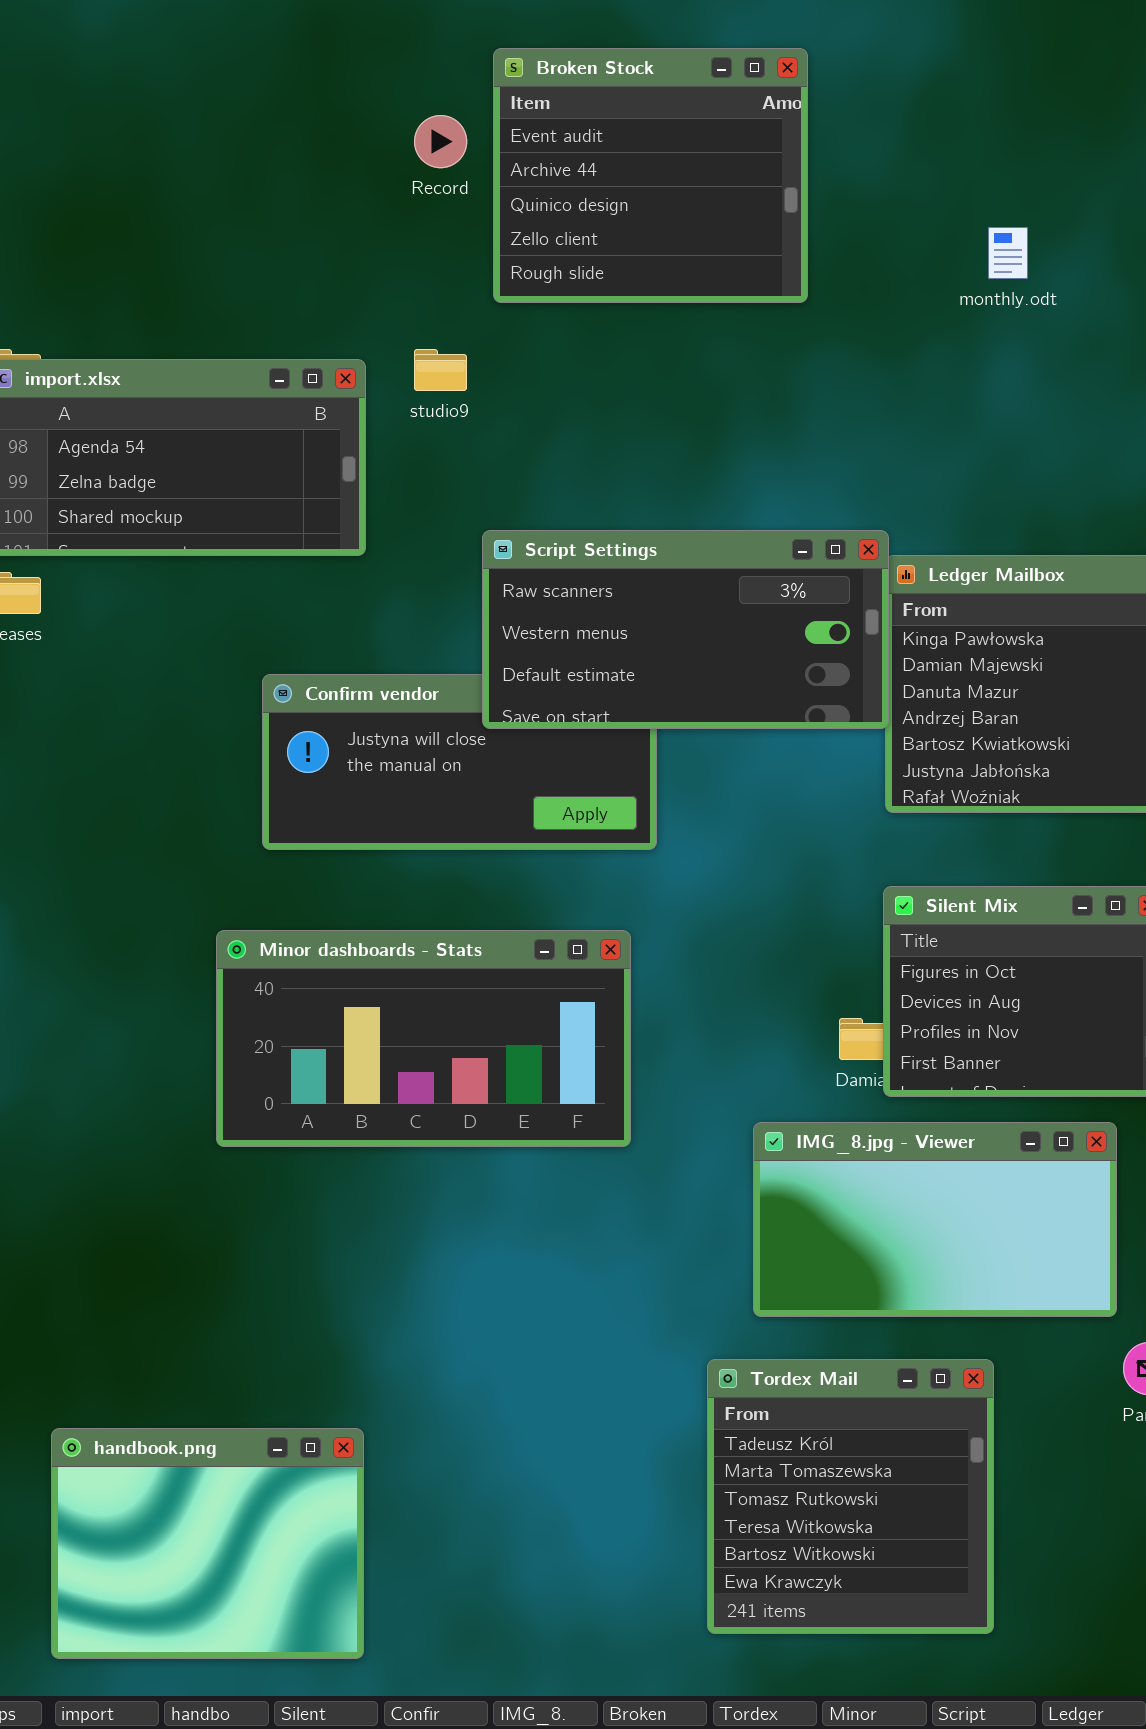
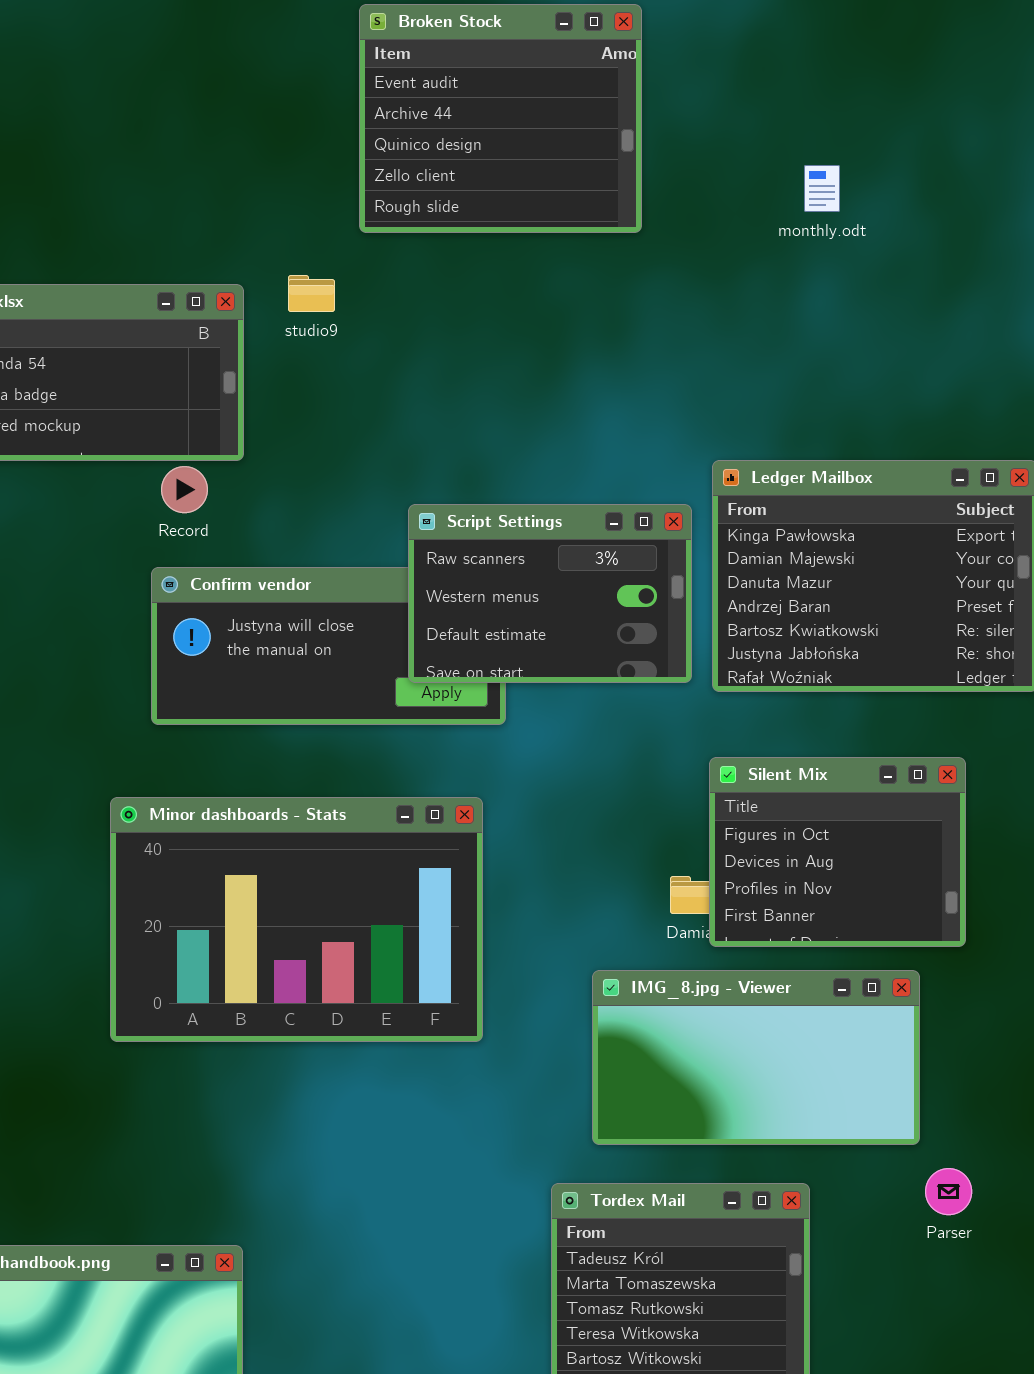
Record: [414,115,467,168] -> [161,466,208,513], moved
Script Settings: [482,530,889,729] -> [408,504,692,683], moved, resized
Minor dashboards - Stats: [216,930,631,1147] -> [110,797,483,1042], resized

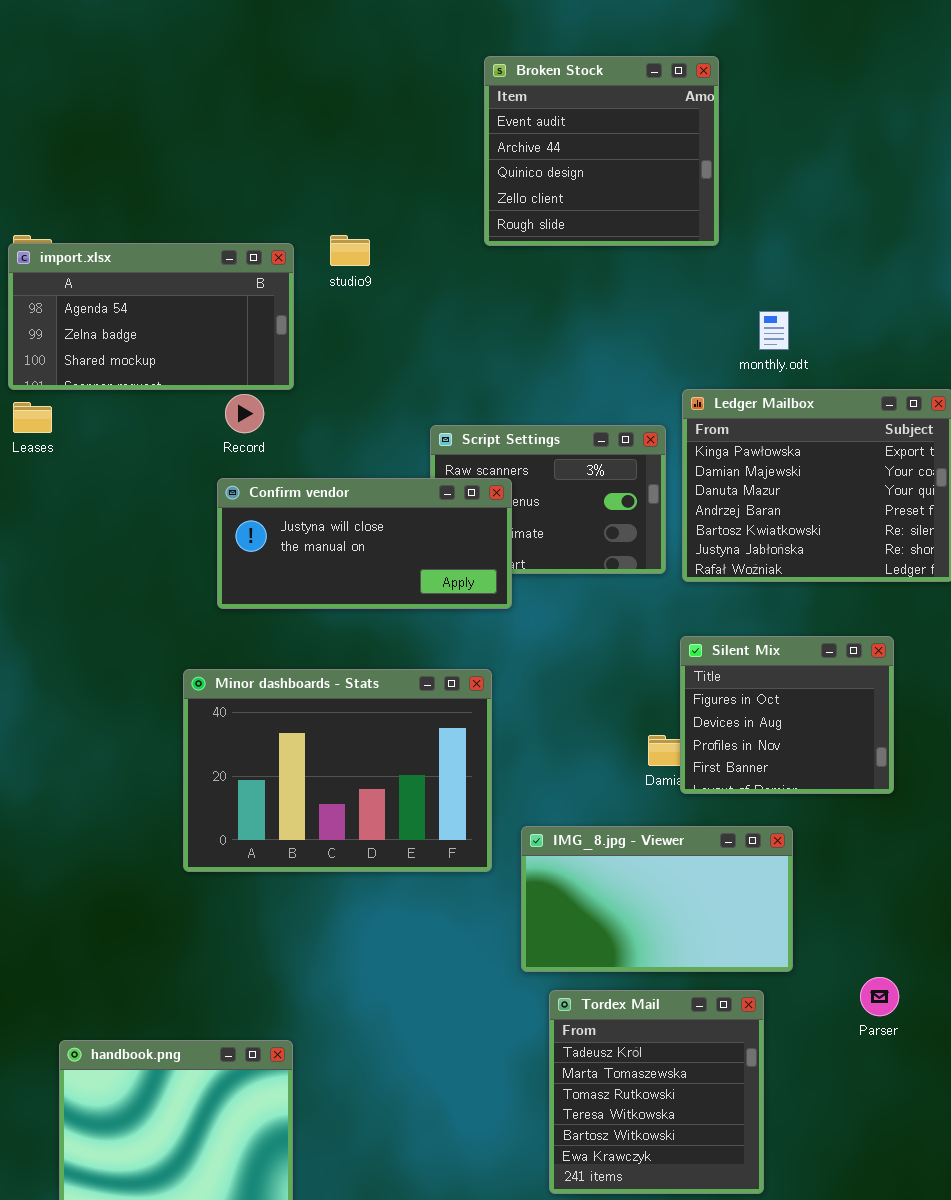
Broken Stock: [359,4,642,233] -> [484,56,719,246], moved
monthly.odt: [804,165,840,212] -> [759,311,789,350], moved
Confirm vendor: [151,567,506,725] -> [217,478,512,609], raised
IMG_8.jpg - Viewer: [592,970,920,1145] -> [521,826,793,972], moved

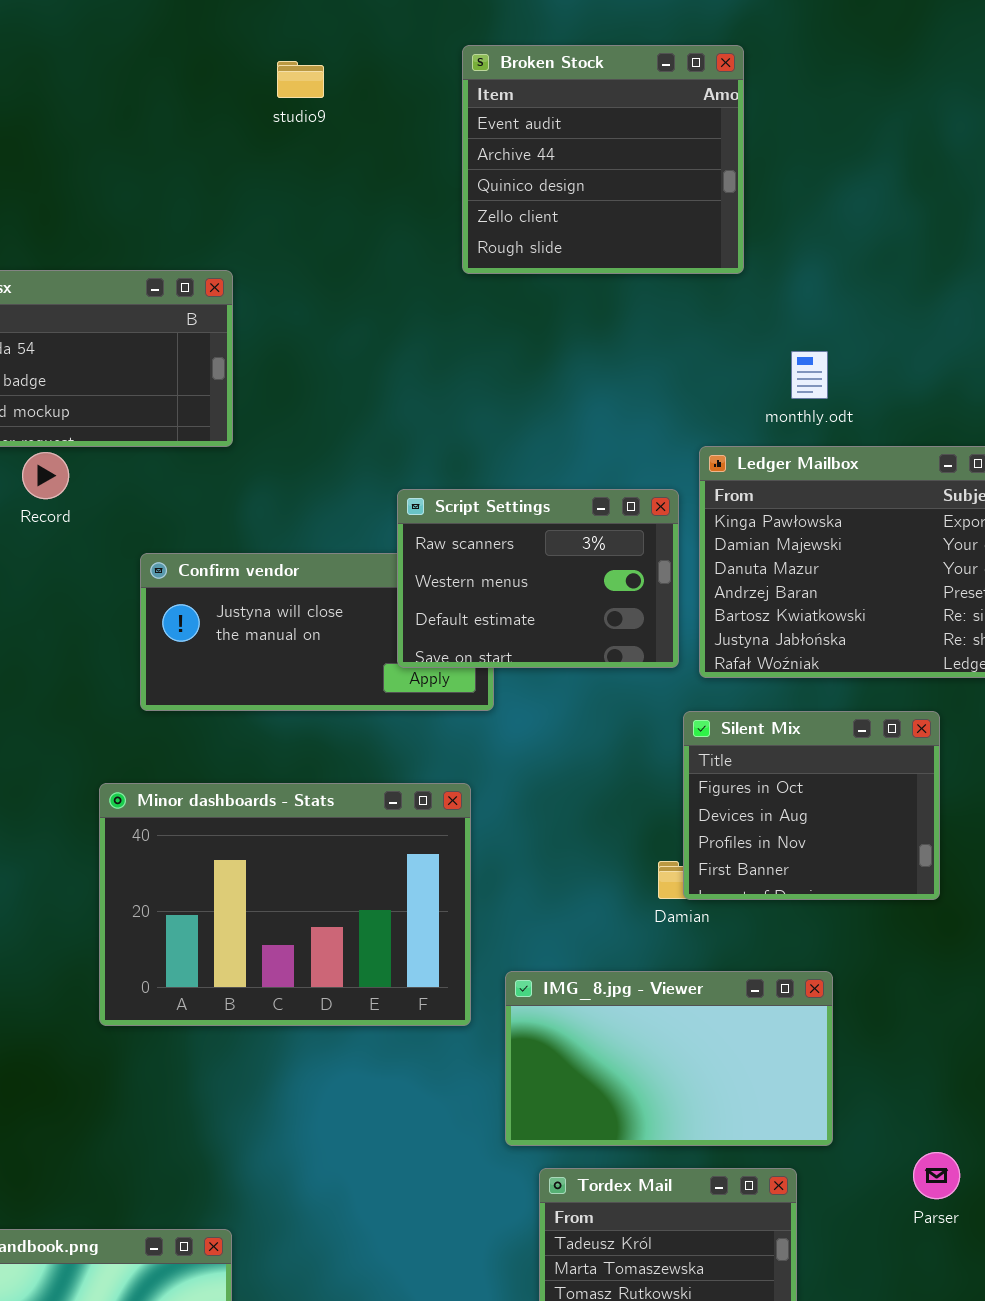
studio9: [330,235,370,266] -> [277,61,324,98], moved
Record: [225,394,264,433] -> [22,452,69,499], moved
Script Settings: [430,425,666,574] -> [397,489,679,668], raised
Silent Mix: [680,636,894,794] -> [683,711,940,900], moved

